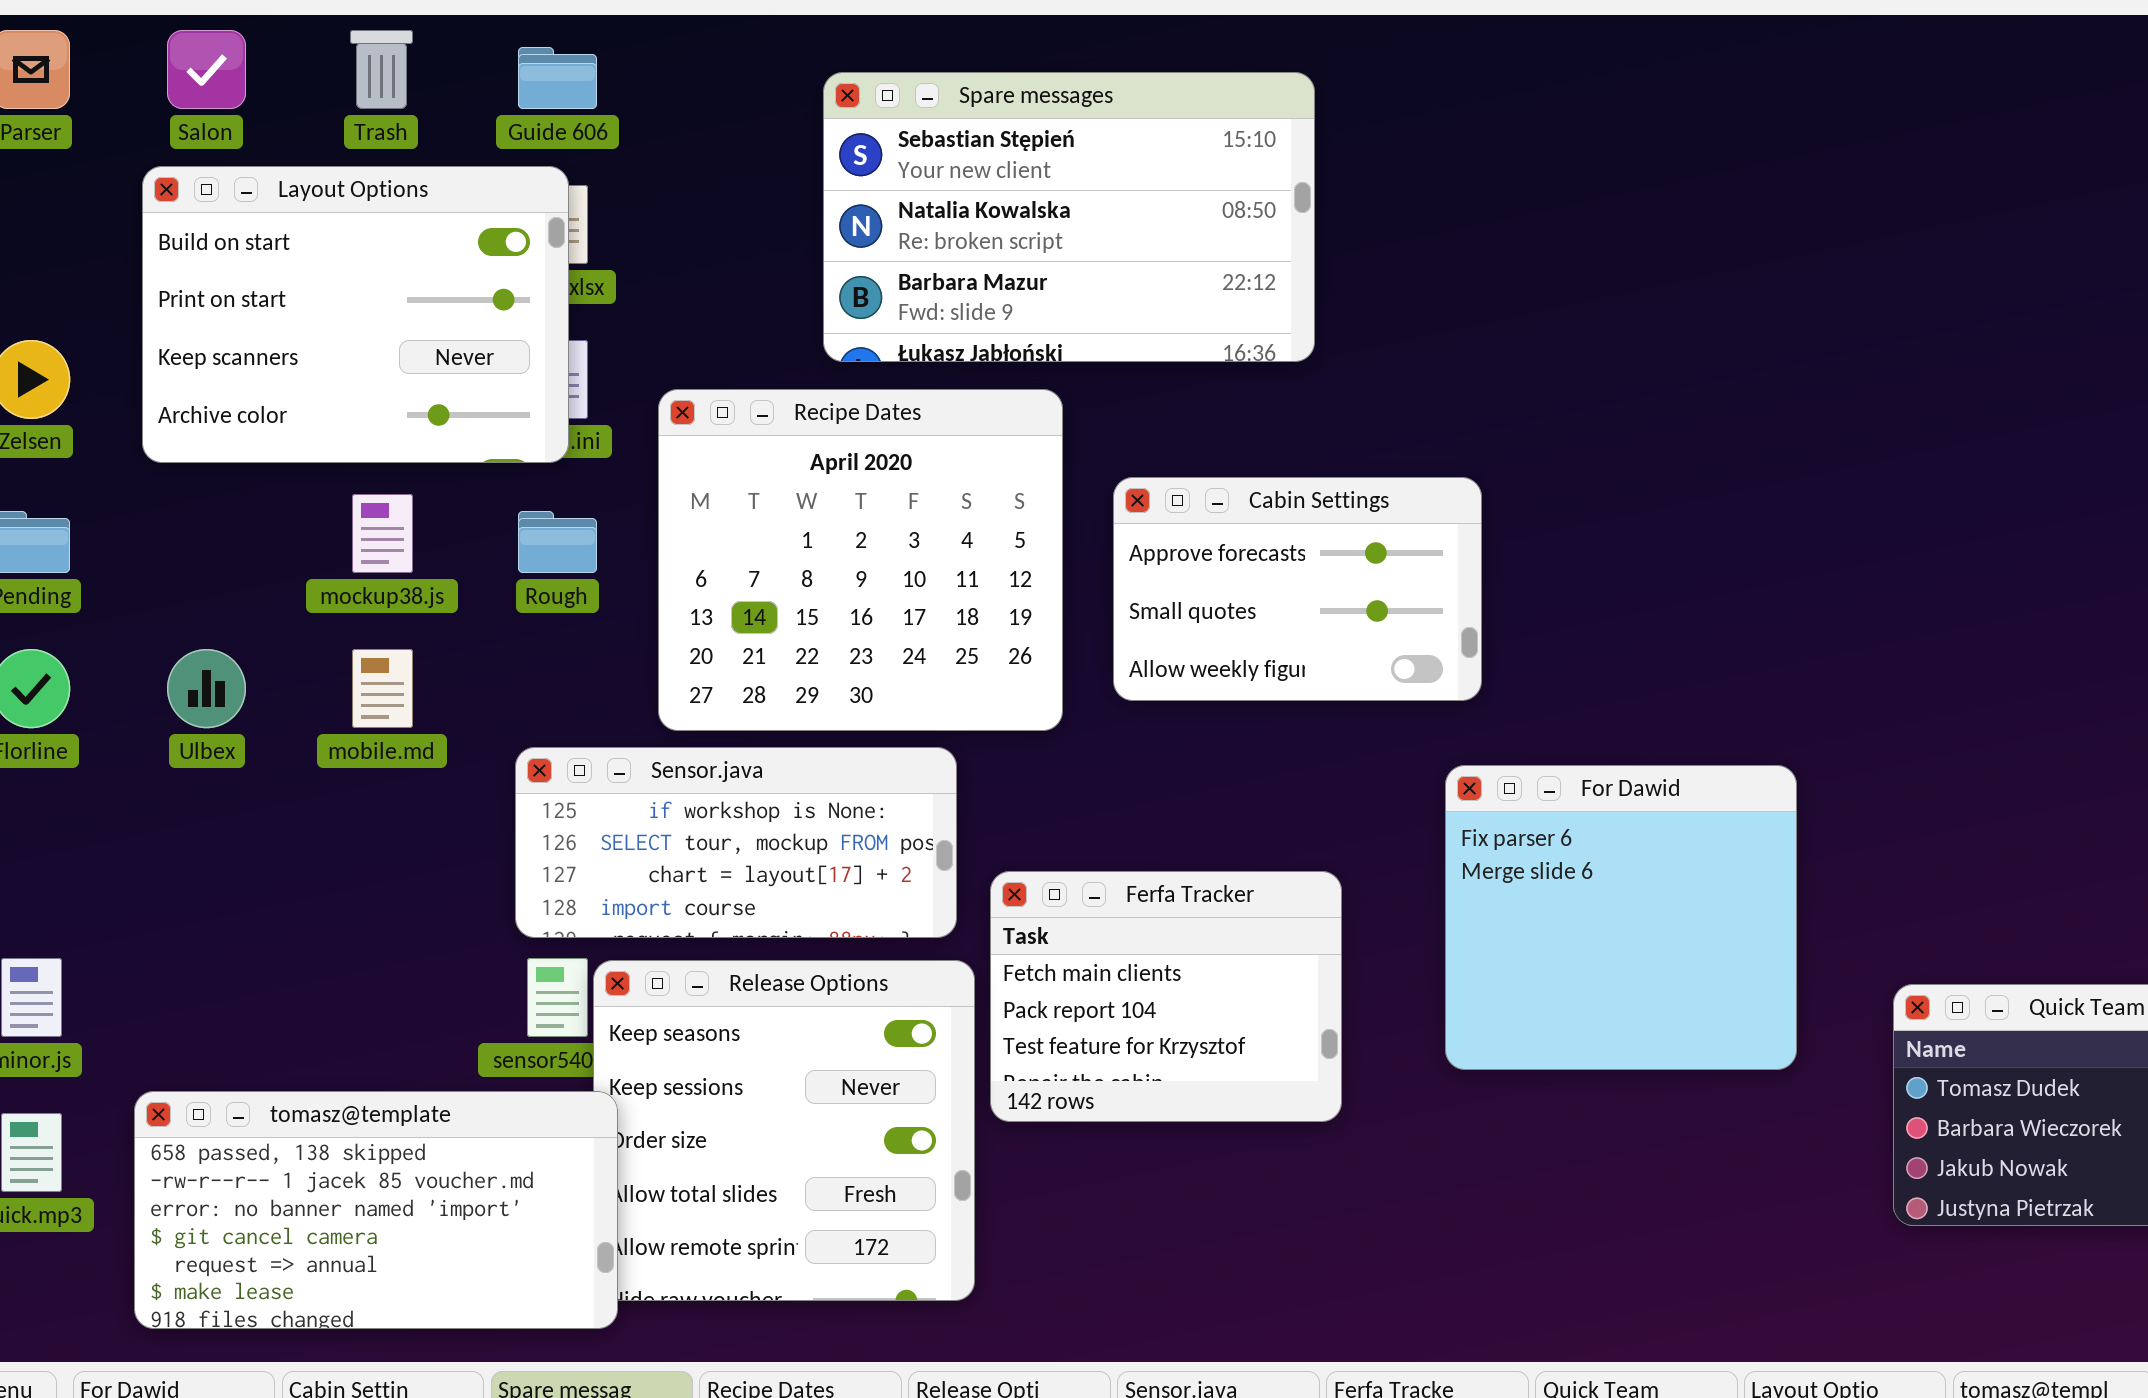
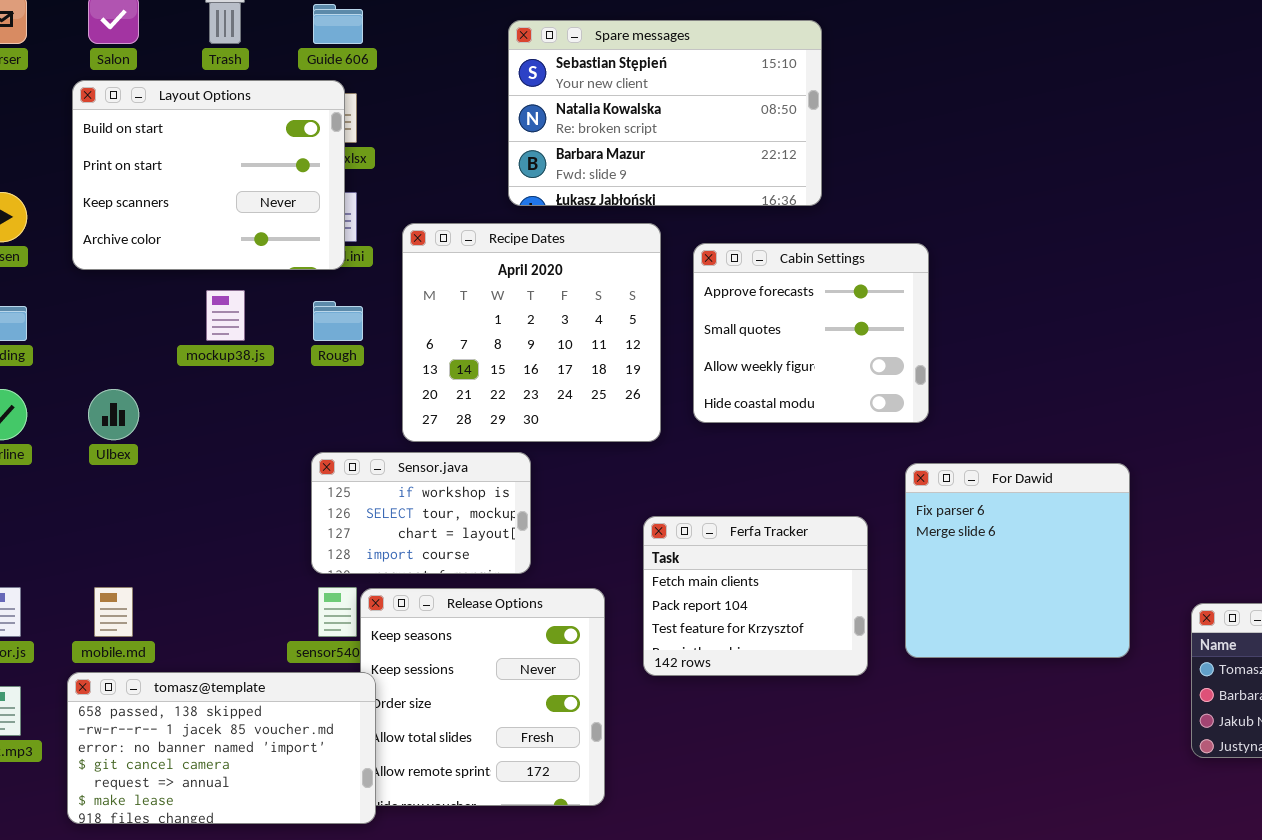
Cabin Settings: [1113,477,1482,701] -> [693,243,929,423], resized
mobile.md: [352,649,413,728] -> [94,587,133,637], moved
Sensor.java: [515,747,957,938] -> [311,452,531,574], resized
Ferfa Tracker: [990,871,1342,1122] -> [643,516,868,676], moved

